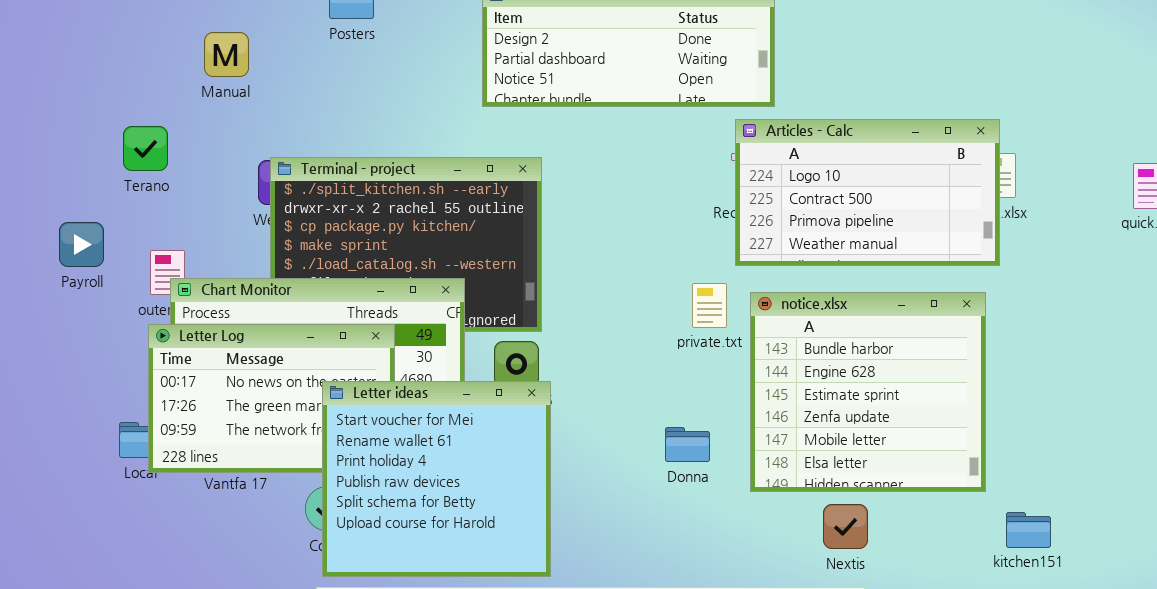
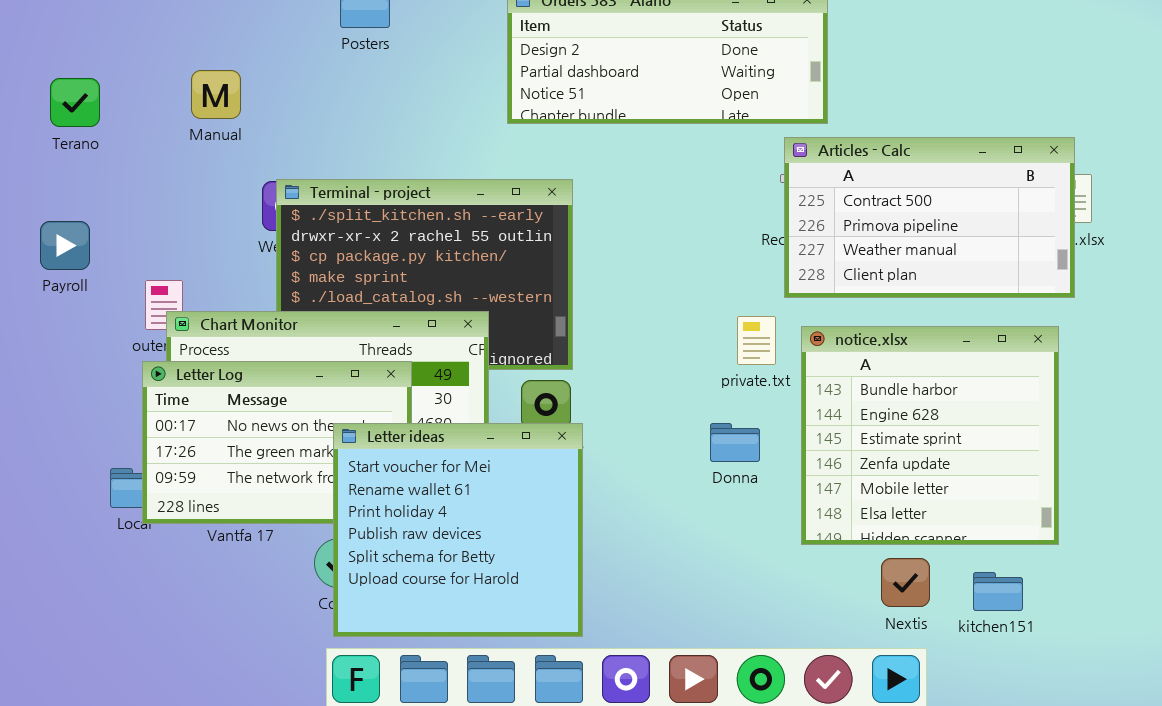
Manual: [204,32,249,77] -> [191,70,241,119], moved
Articles - Calc: [735,119,1000,266] -> [784,137,1075,298], scrolled down 1 row
Terano: [123,126,168,171] -> [50,78,100,127], moved
Payroll: [59,222,104,267] -> [40,221,90,270], moved
Donna: [665,427,710,462] -> [710,423,760,462], moved
kitchen151: [1006,512,1051,548] -> [973,572,1023,611], moved

